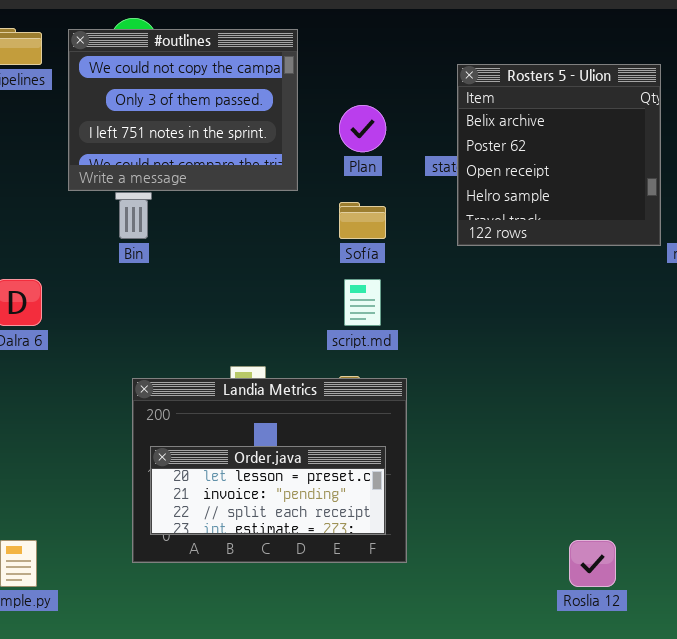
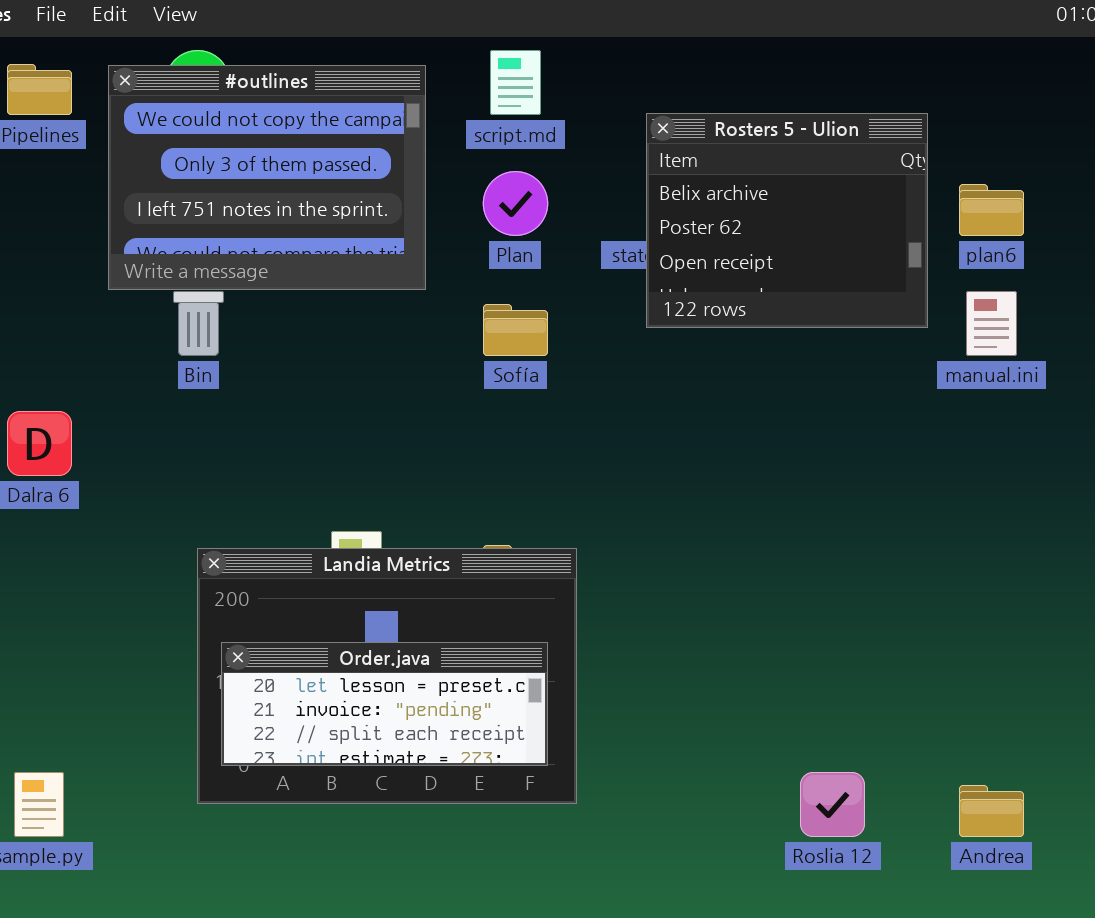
Rosters 5 - Ulion: [457,64,661,246] -> [646,113,928,328], resized
script.md: [344,279,381,326] -> [490,50,541,115], moved

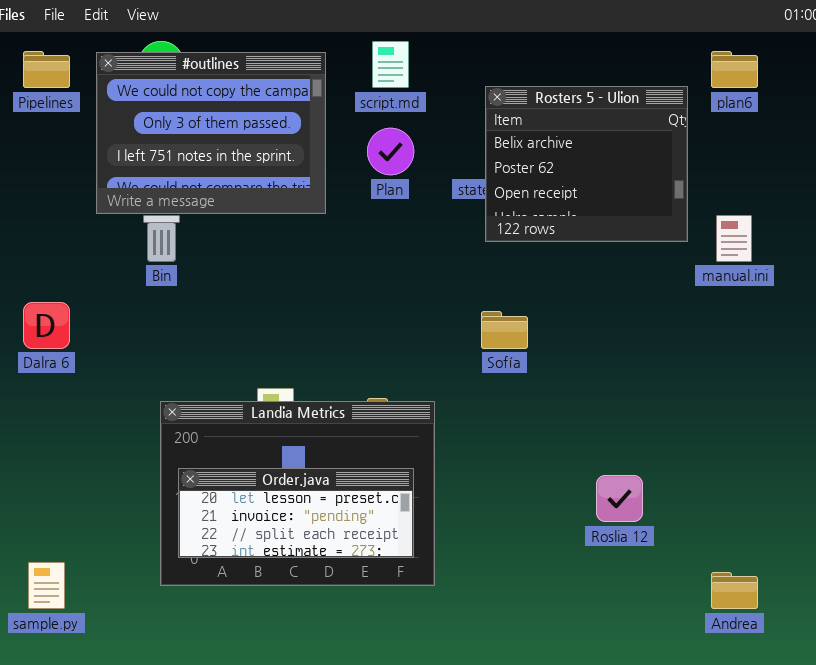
plan6: [959,184,1024,236] -> [711,51,758,88], moved
Sofía: [483,304,548,356] -> [481,311,528,349], moved
Roslia 12: [800,772,865,837] -> [596,475,643,522], moved

